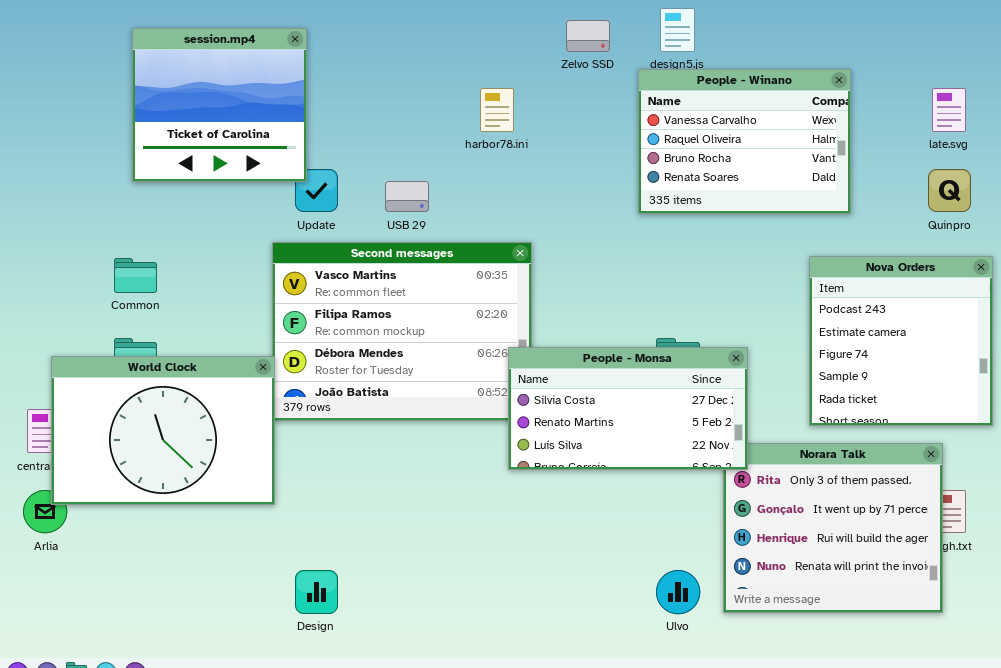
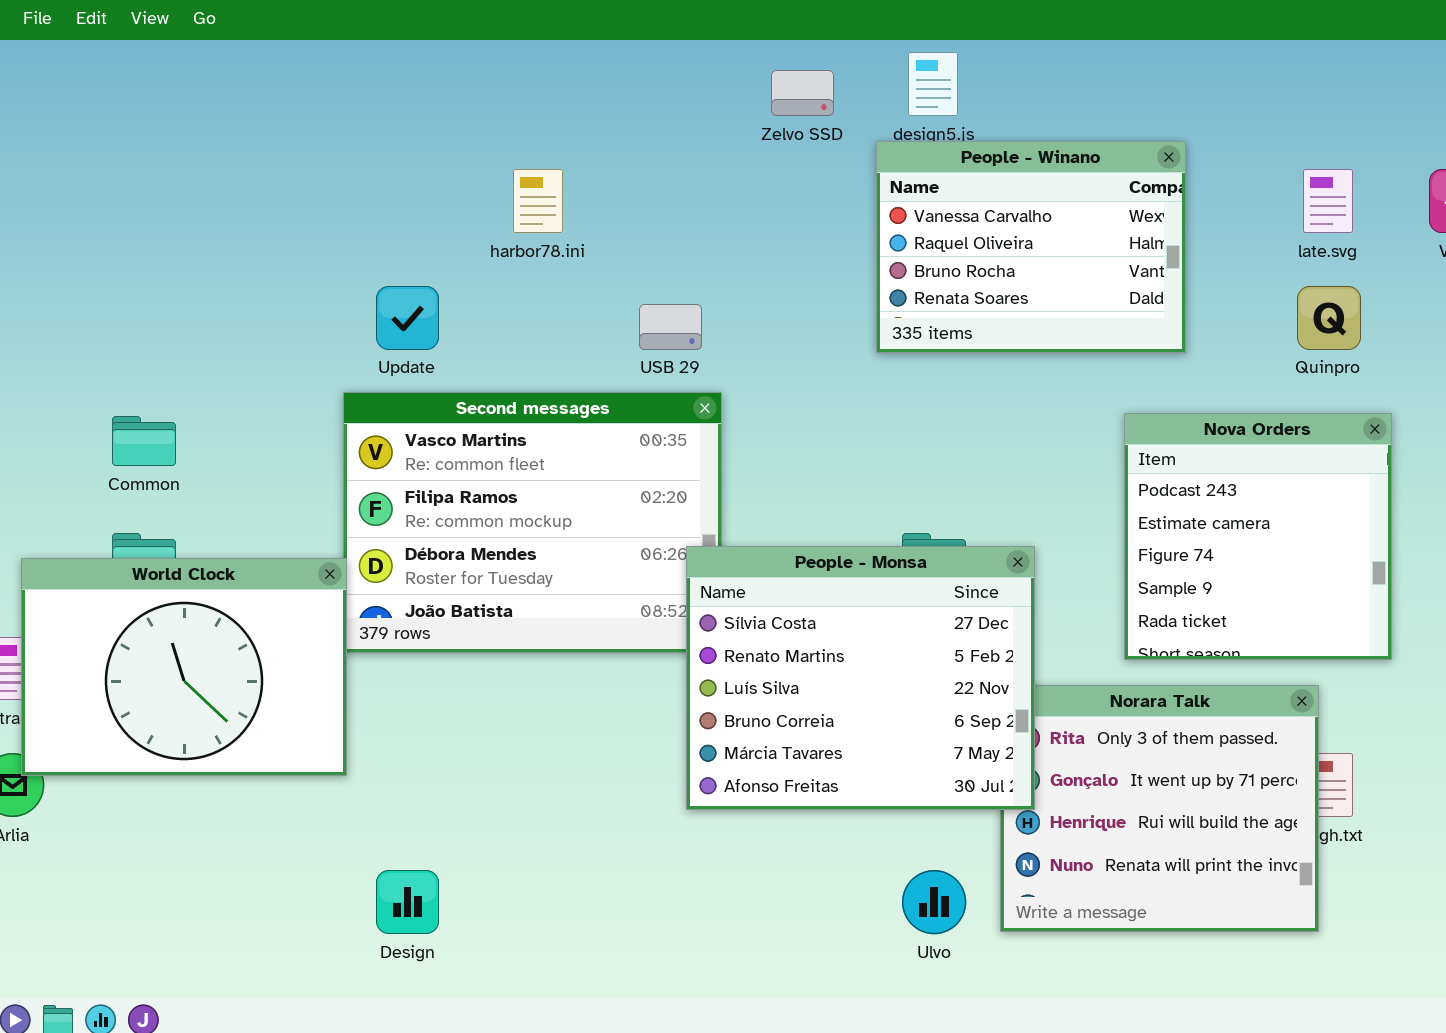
session.mp4: [132,28,307,182] -> none, closed
harbor78.ini: [480,88,514,132] -> [513,169,563,233], moved
USB 29: [385,181,429,212] -> [639,304,702,350], moved
People - Monsa: [508,347,748,470] -> [686,546,1035,810], resized

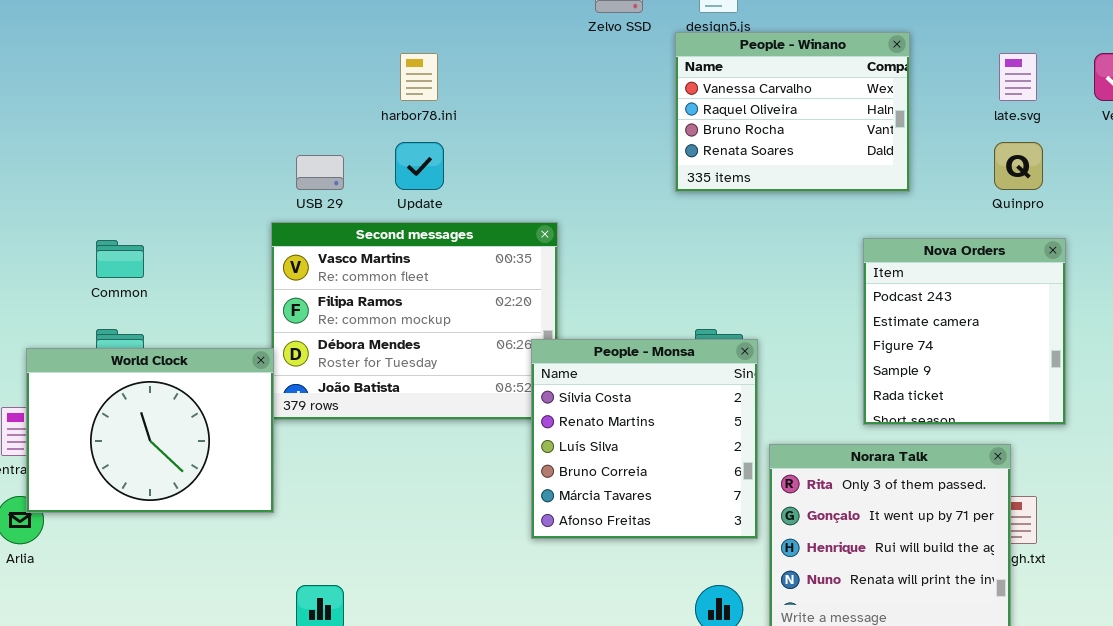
Update: [376,286,439,350] -> [395,142,444,190], moved
USB 29: [639,304,702,350] -> [296,155,344,190], moved
People - Monsa: [686,546,1035,810] -> [531,339,758,539], resized

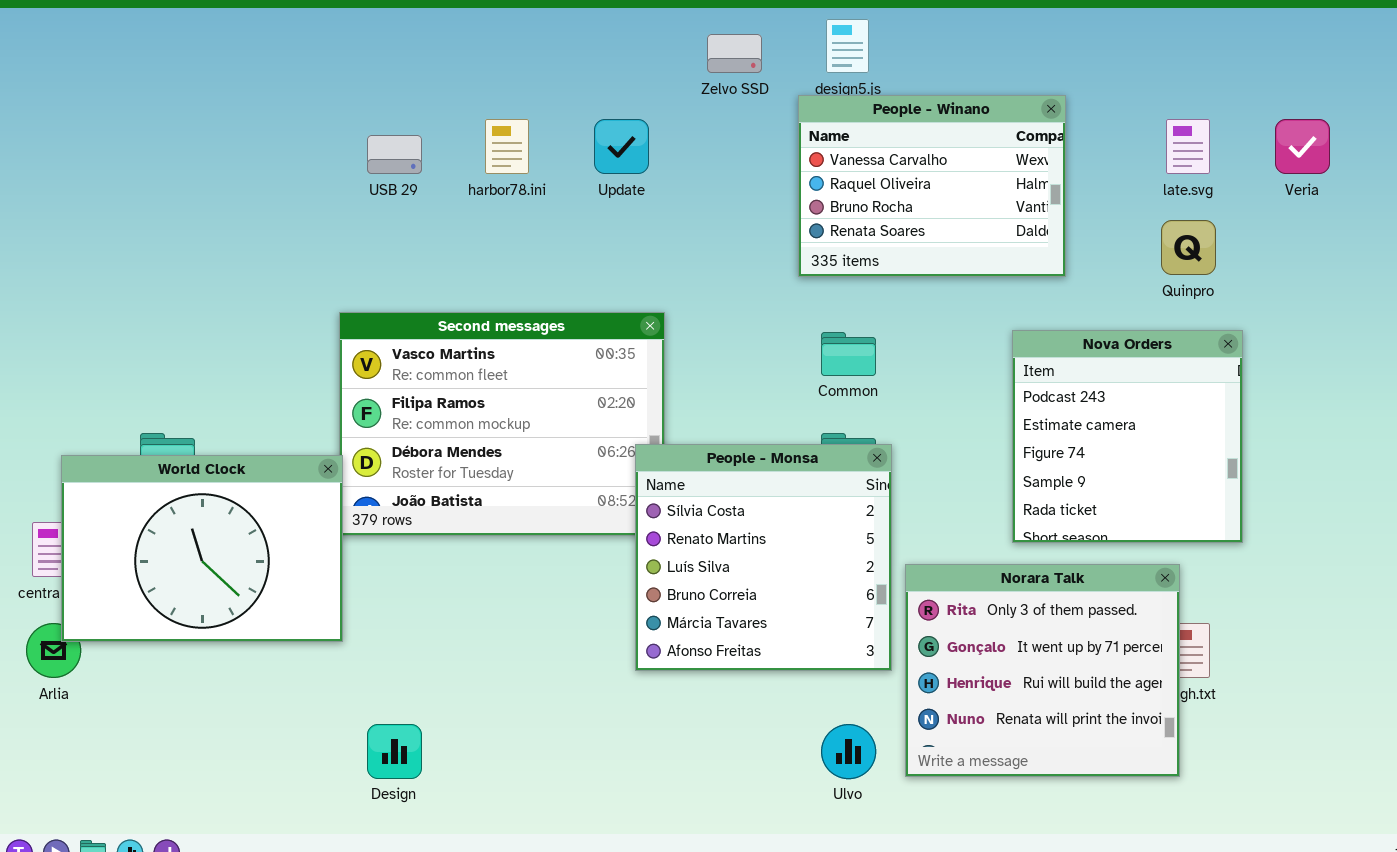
Update: [395,142,444,190] -> [594,119,649,174], moved
USB 29: [296,155,344,190] -> [367,135,422,174], moved
Common: [96,240,144,278] -> [821,332,876,376], moved

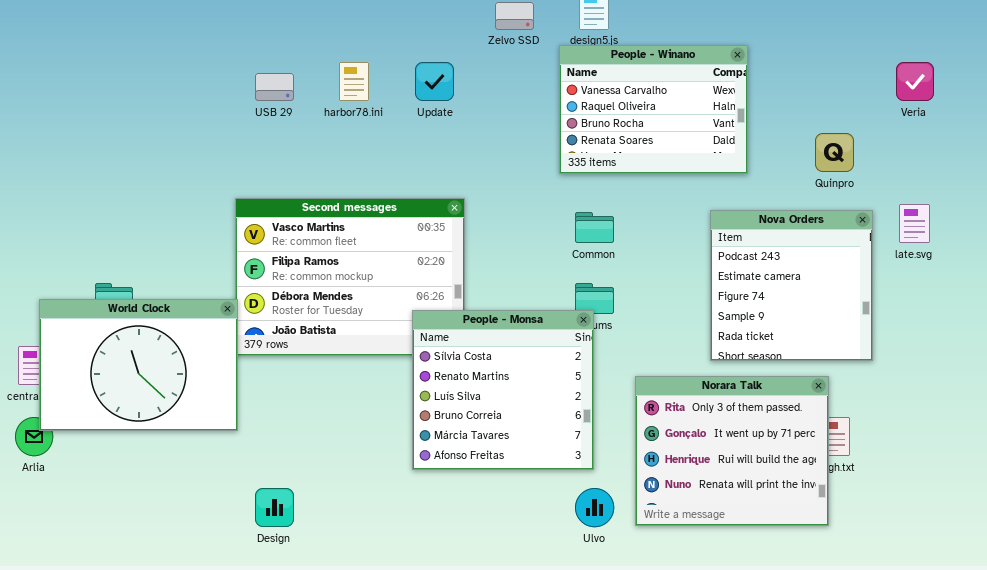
late.svg: [1166,119,1210,174] -> [899,204,930,243], moved
People - Monsa: [635,444,892,671] -> [412,310,594,470], moved

